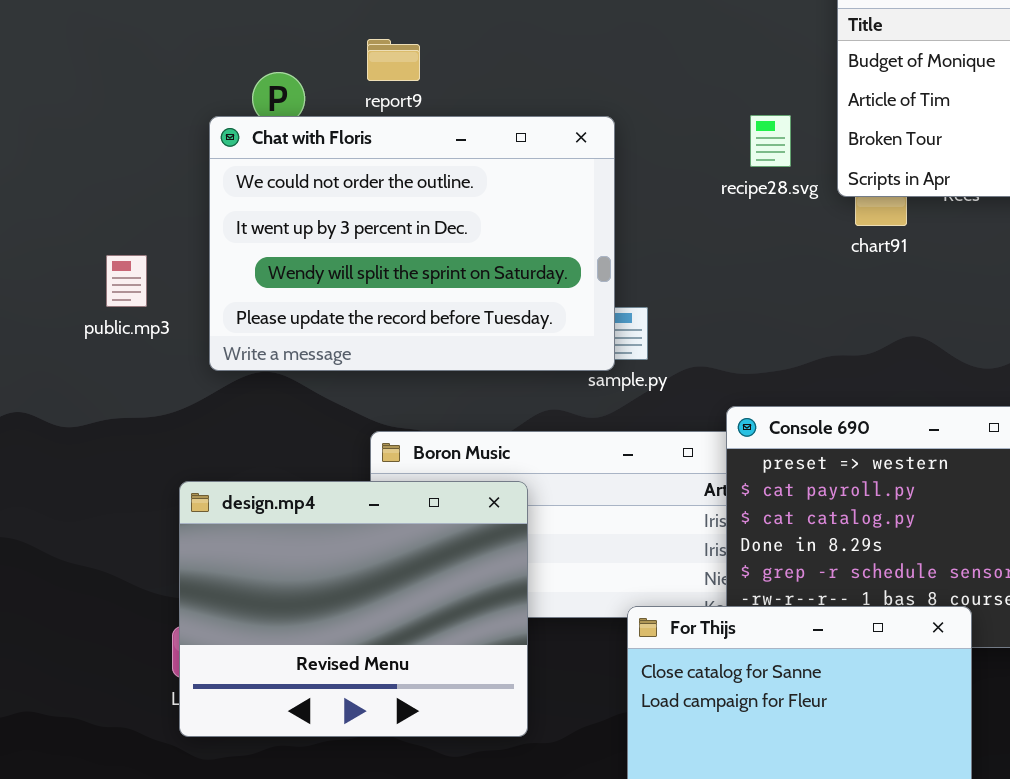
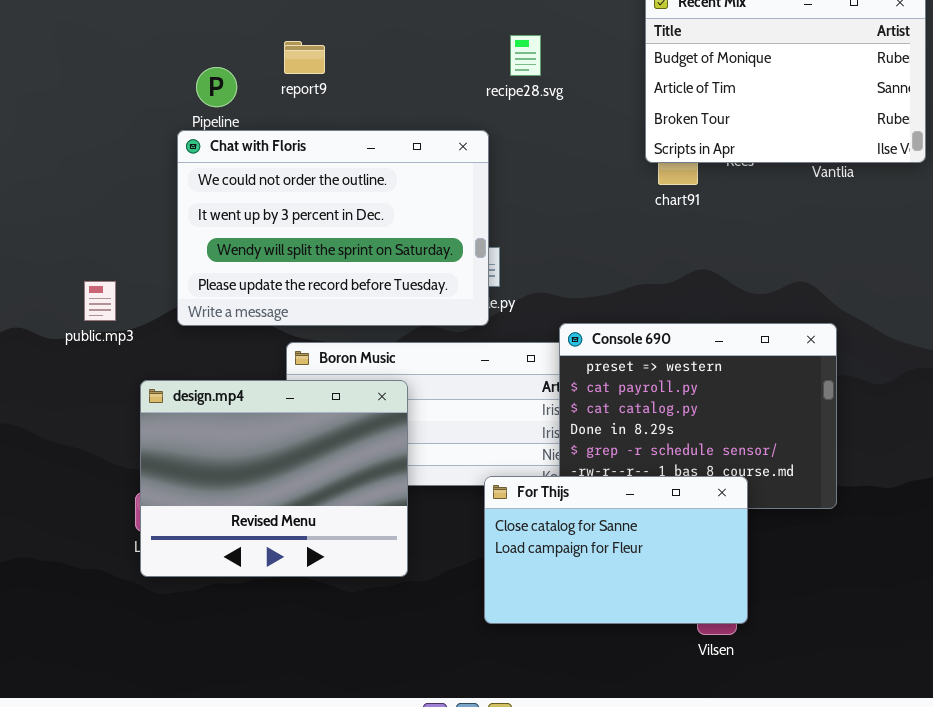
recipe28.svg: [750,115,791,167] -> [510,35,541,76], moved
Chat with Floris: [209,116,615,371] -> [177,130,489,326], moved
public.mp3: [106,255,147,307] -> [84,281,116,321], moved

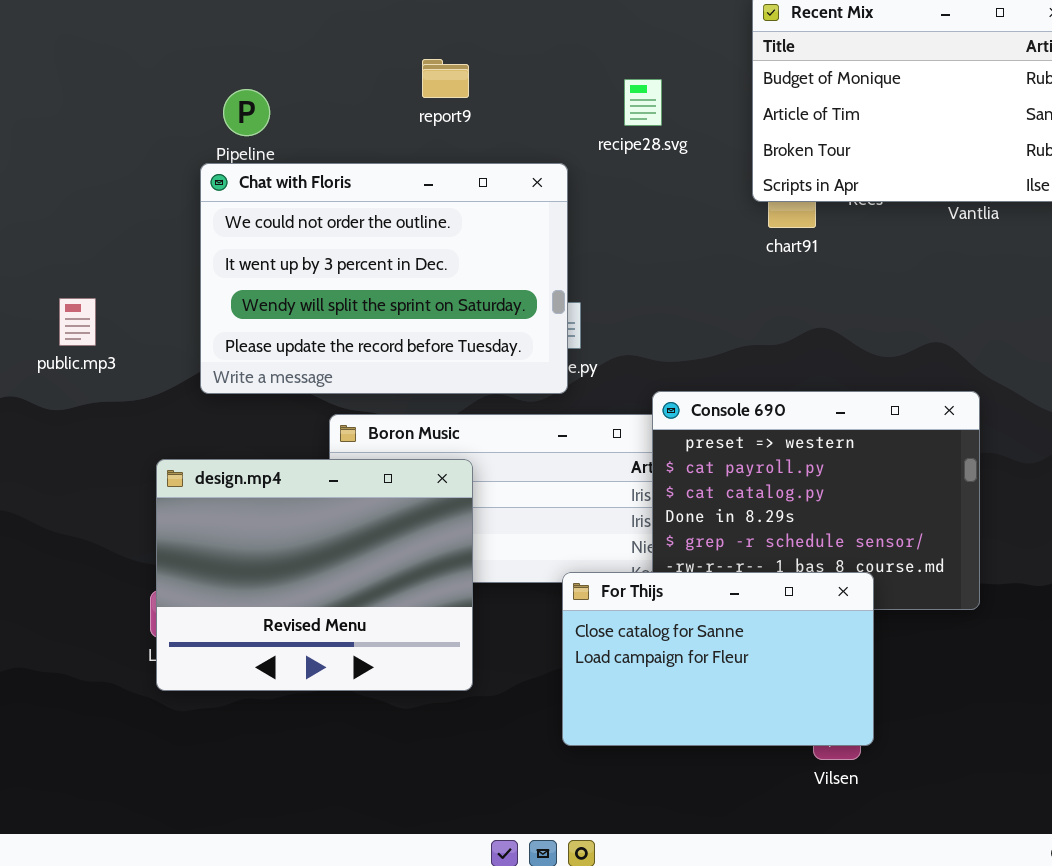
recipe28.svg: [510,35,541,76] -> [624,79,662,126], moved
report9: [284,41,325,74] -> [422,59,469,98], moved
public.mp3: [84,281,116,321] -> [59,298,96,346], moved

